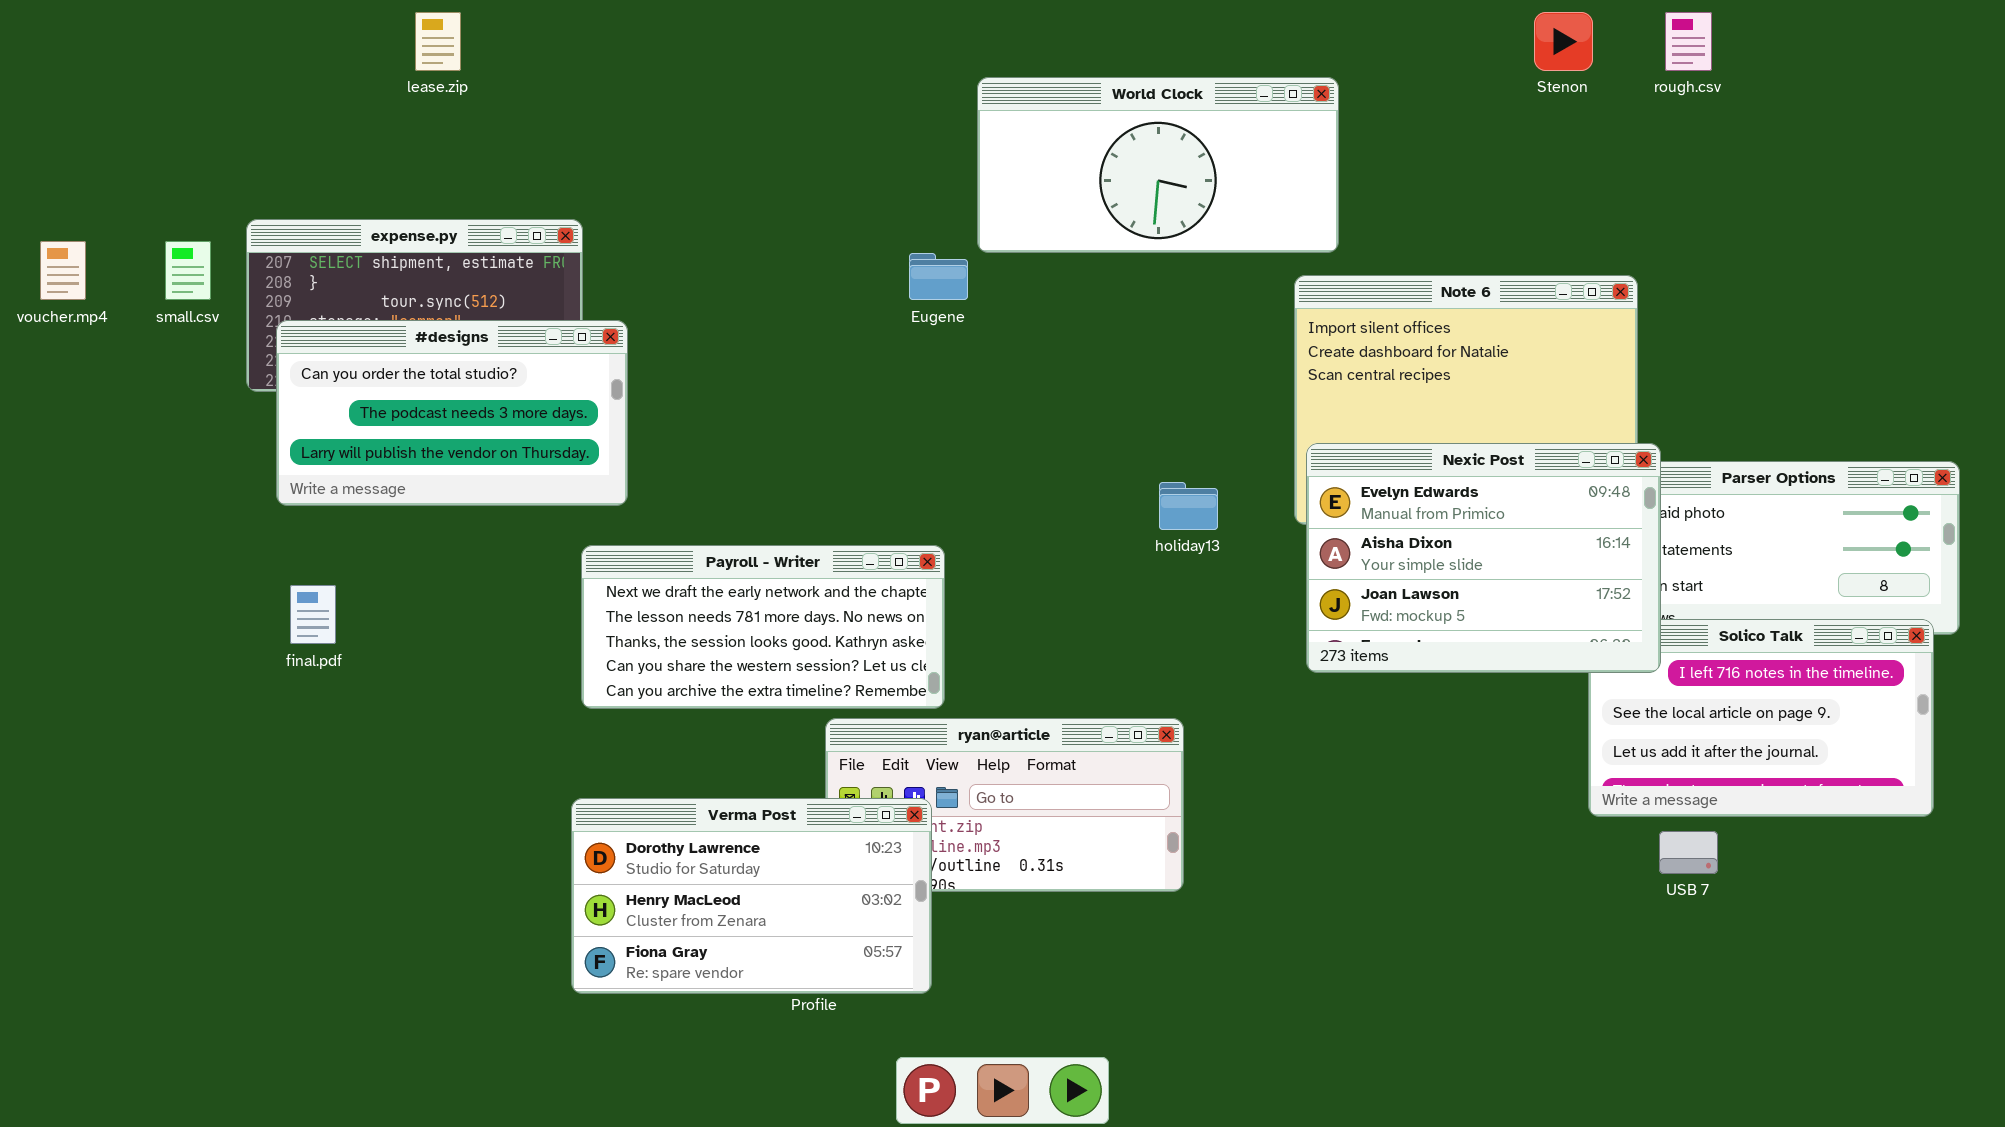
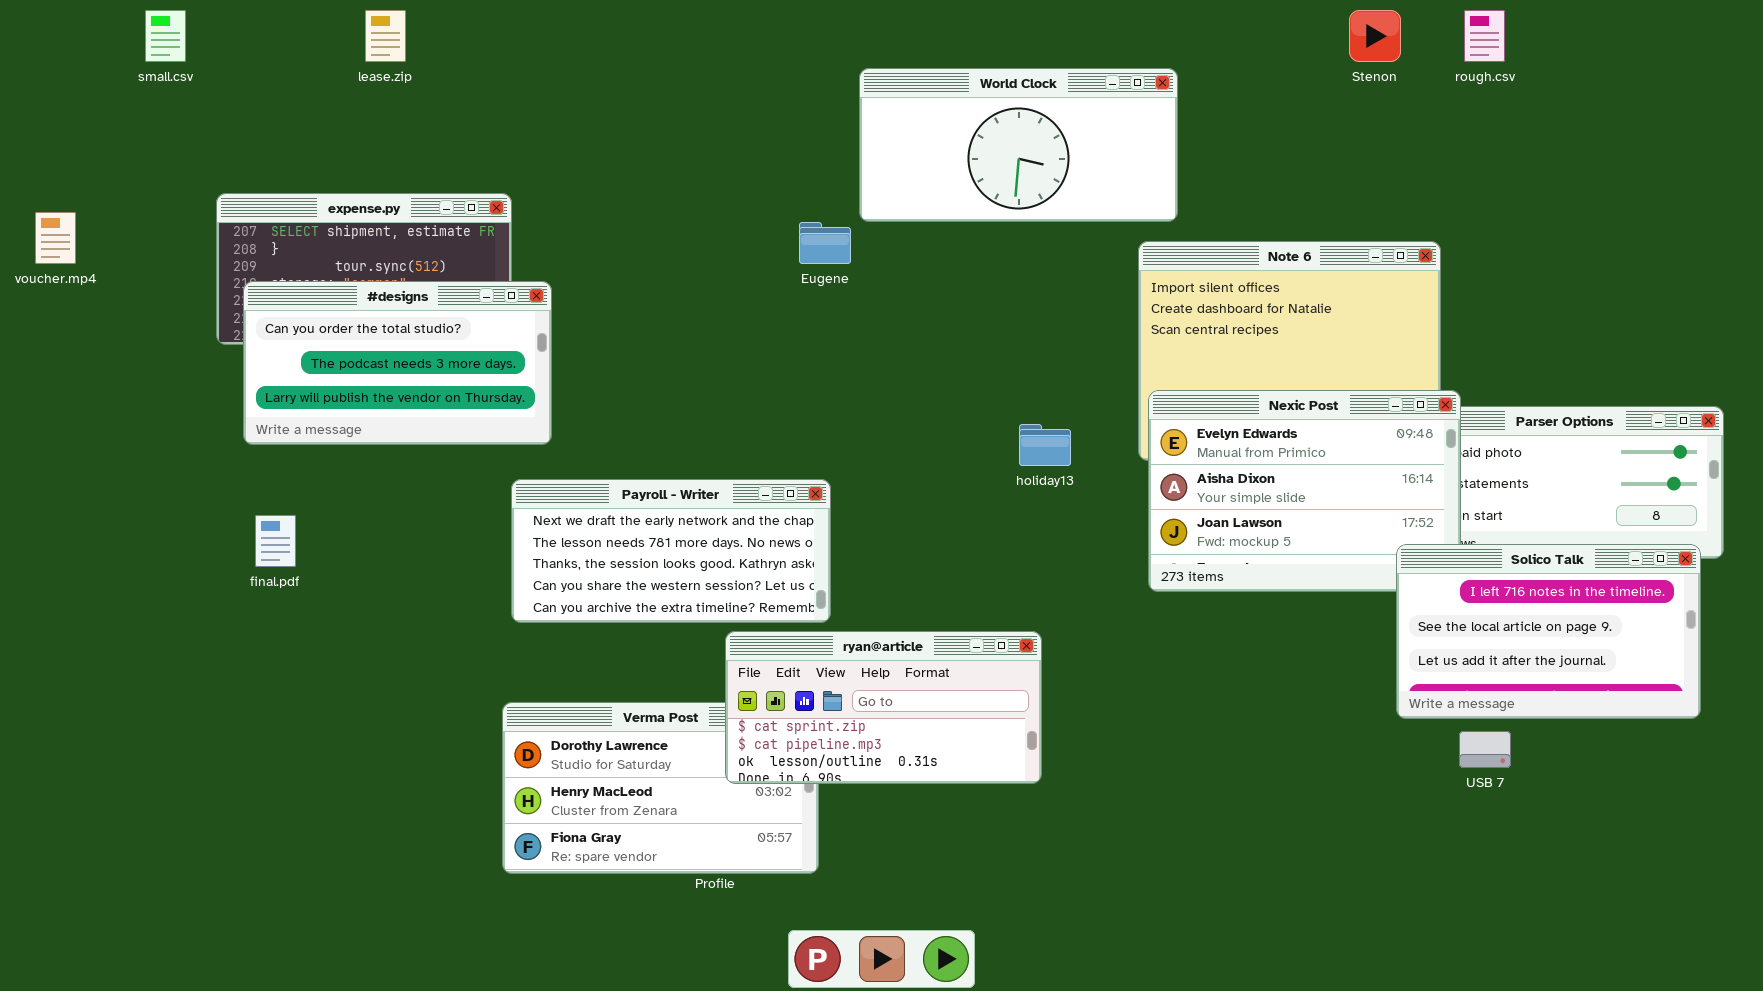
small.csv: [165,241,211,300] -> [145,10,186,62], moved
Solico Talk: [1588,619,1934,817] -> [1396,544,1701,719], raised
ryan@article: [825,718,1184,892] -> [725,631,1042,784], raised

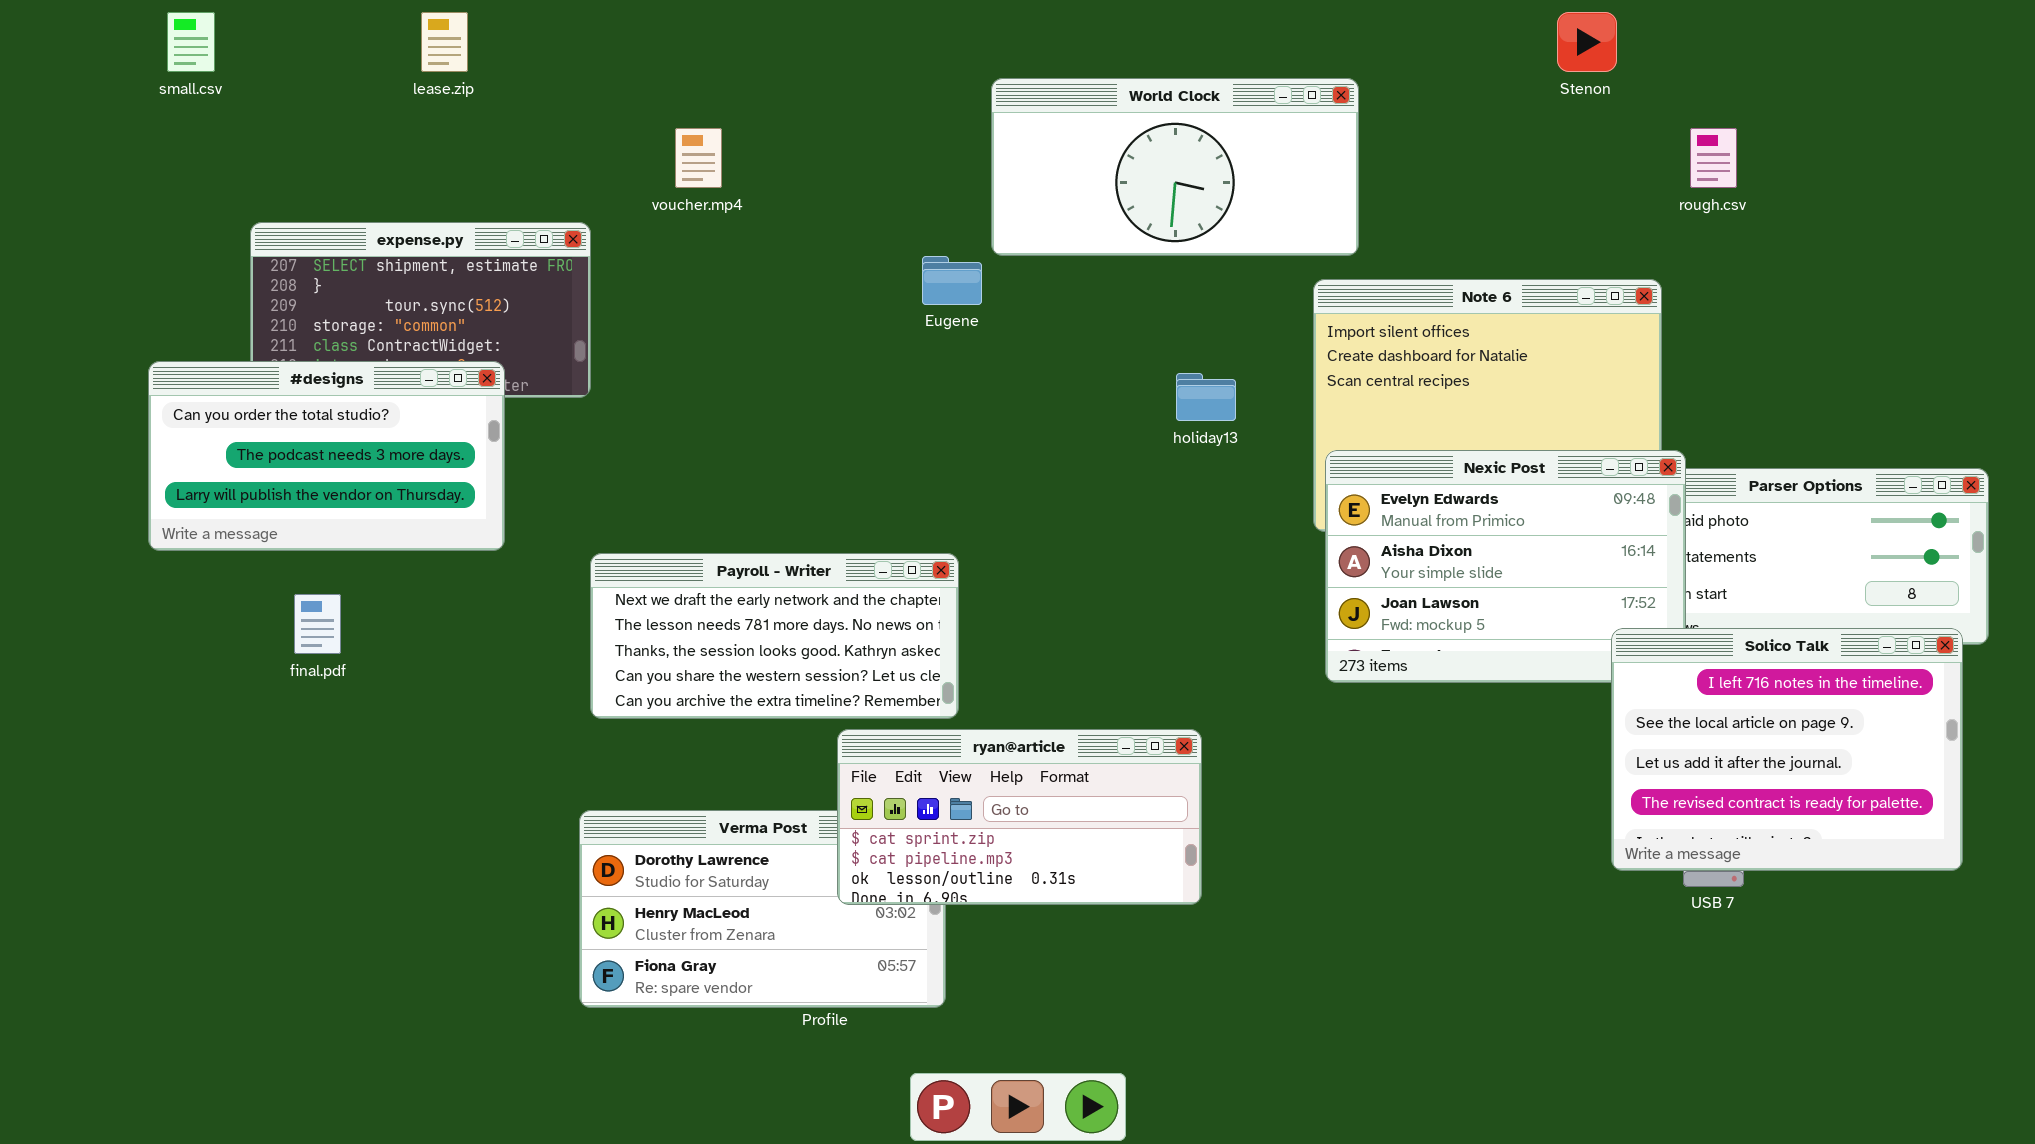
rough.csv: [1464,10,1505,62] -> [1690,128,1737,188], moved
voucher.mp4: [35,212,76,264] -> [675,128,722,188], moved
#designs: [243,281,552,445] -> [148,361,505,551], moved
holiday13: [1019,424,1071,466] -> [1176,373,1236,421], moved
Solico Talk: [1396,544,1701,719] -> [1611,628,1963,871], resized

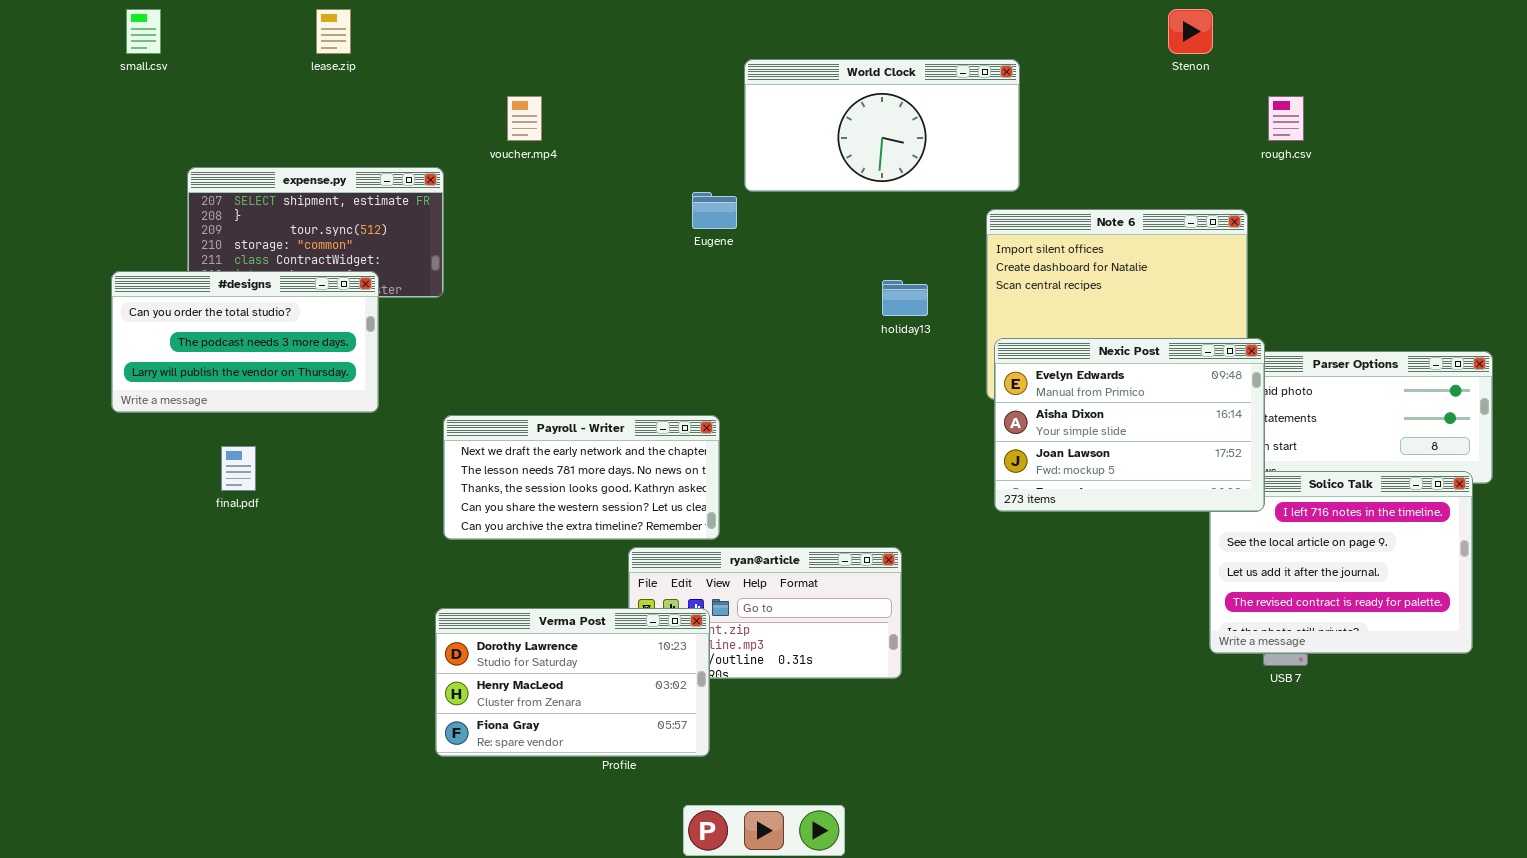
Nexic Post: [1325,450,1686,683] -> [994,338,1265,512], raised
Verma Post: [579,810,946,1008] -> [435,608,710,757], raised

